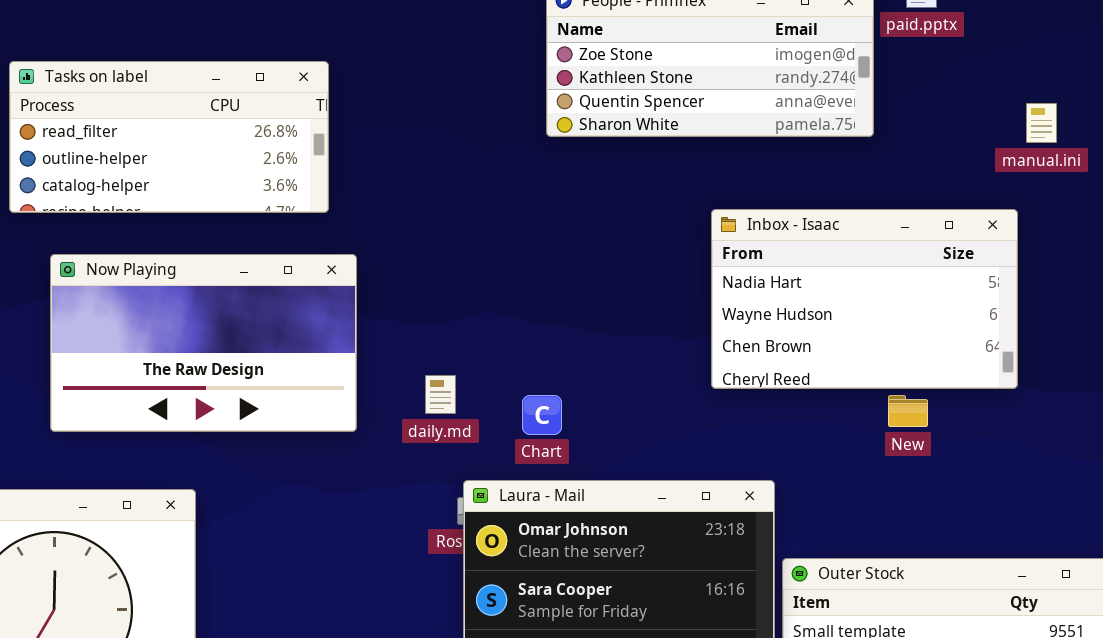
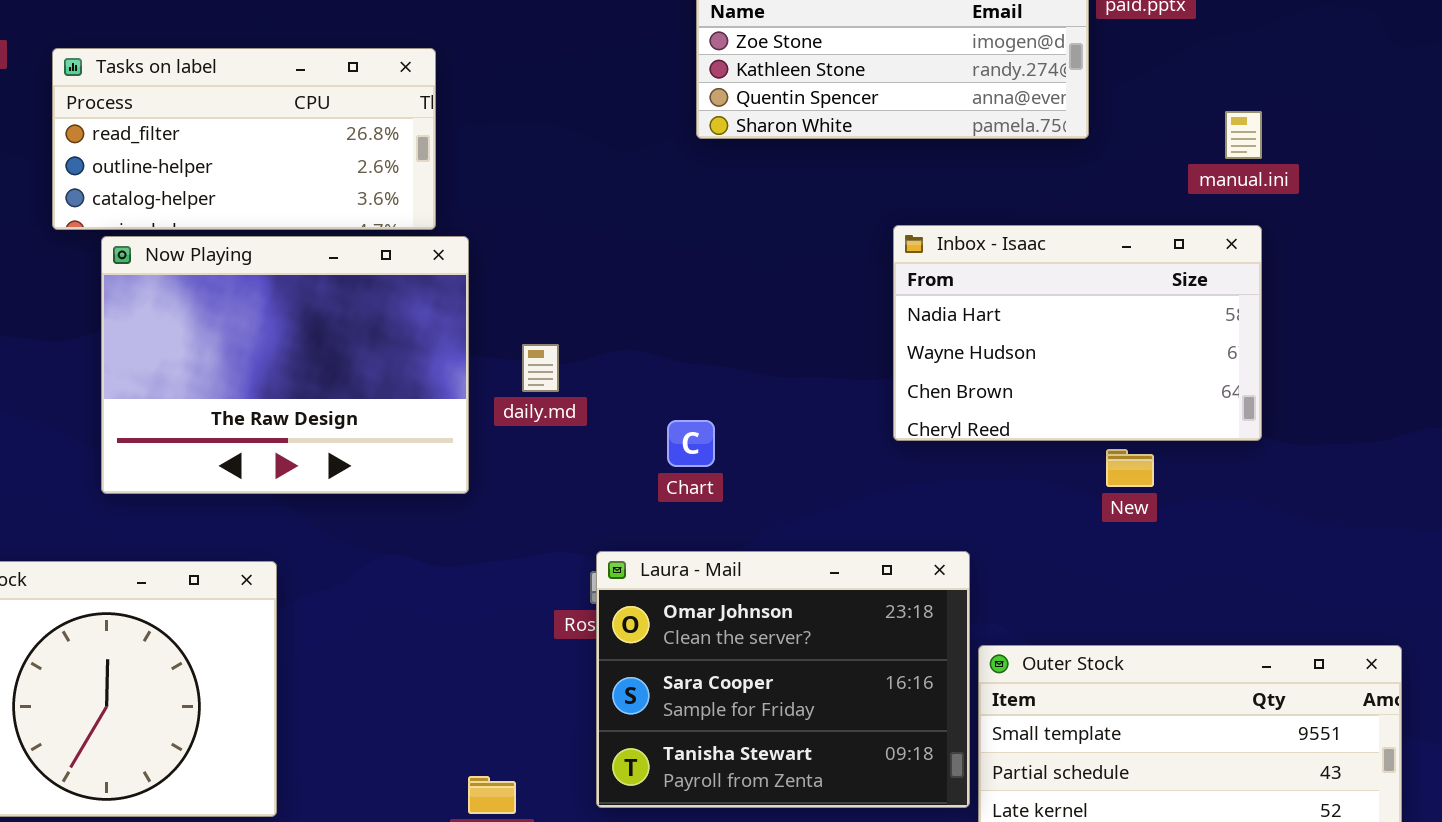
manual.ini: [1026,103,1057,143] -> [1225,111,1262,159], moved
Now Playing: [50,254,357,432] -> [101,236,469,494], resized
daily.md: [425,375,456,414] -> [522,344,559,392], moved
Chart: [522,395,562,435] -> [667,420,715,467], moved

